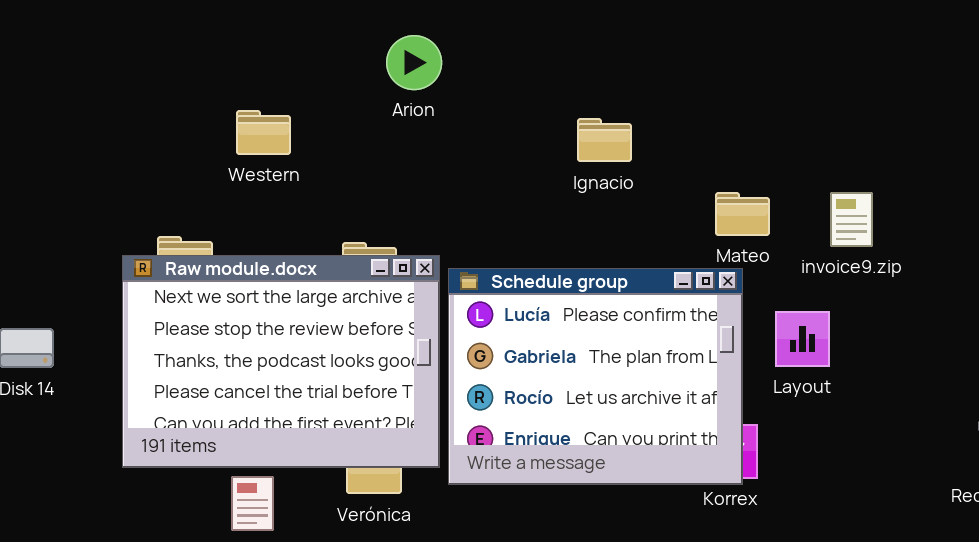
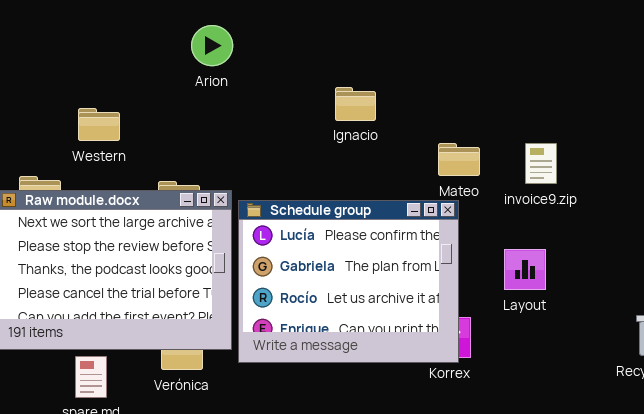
Western: [236,110,291,155] -> [78,108,120,141], moved
Layout: [775,311,830,367] -> [504,249,546,290], moved

